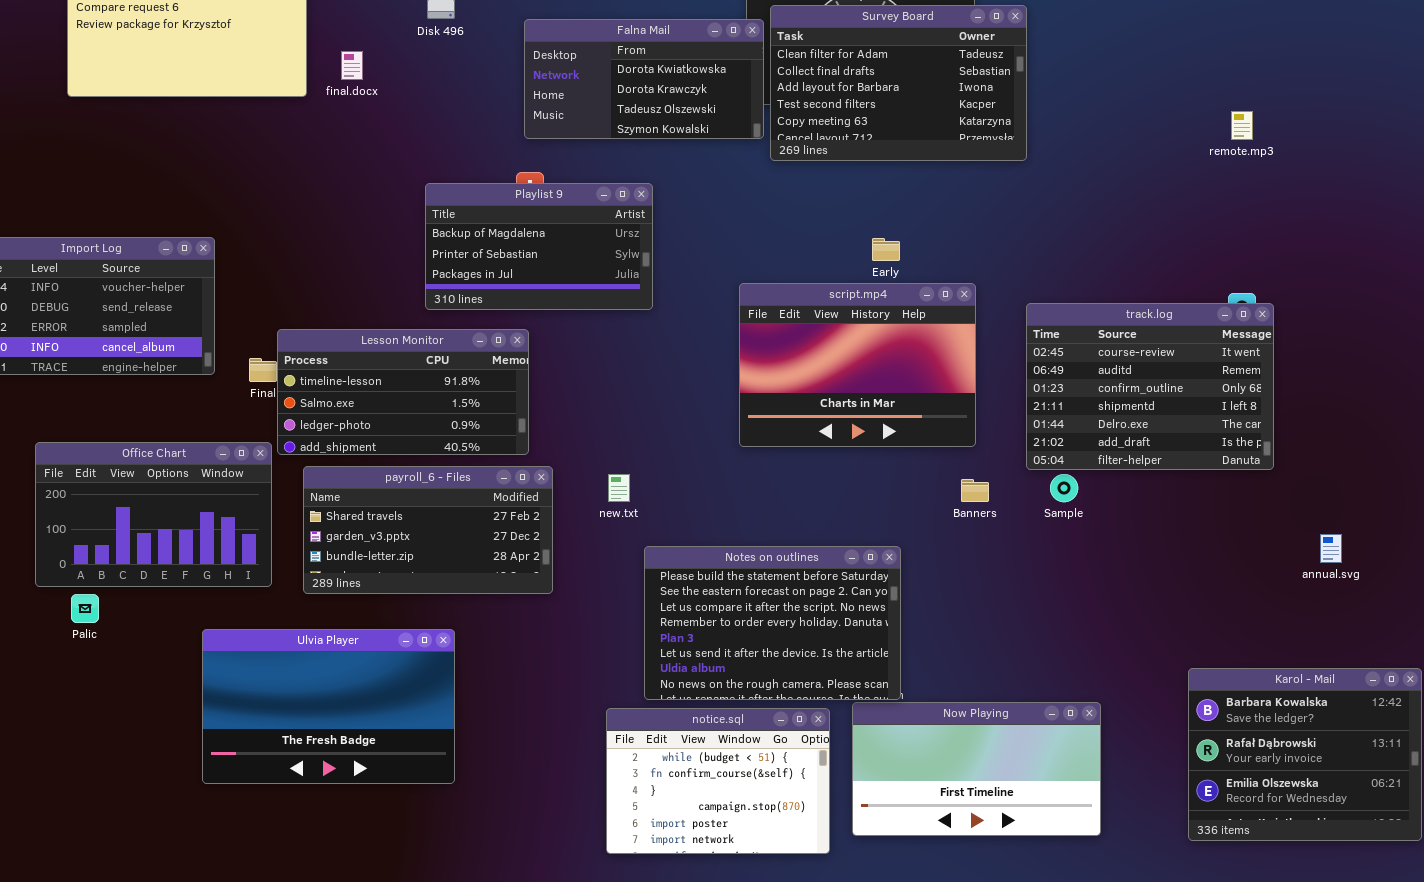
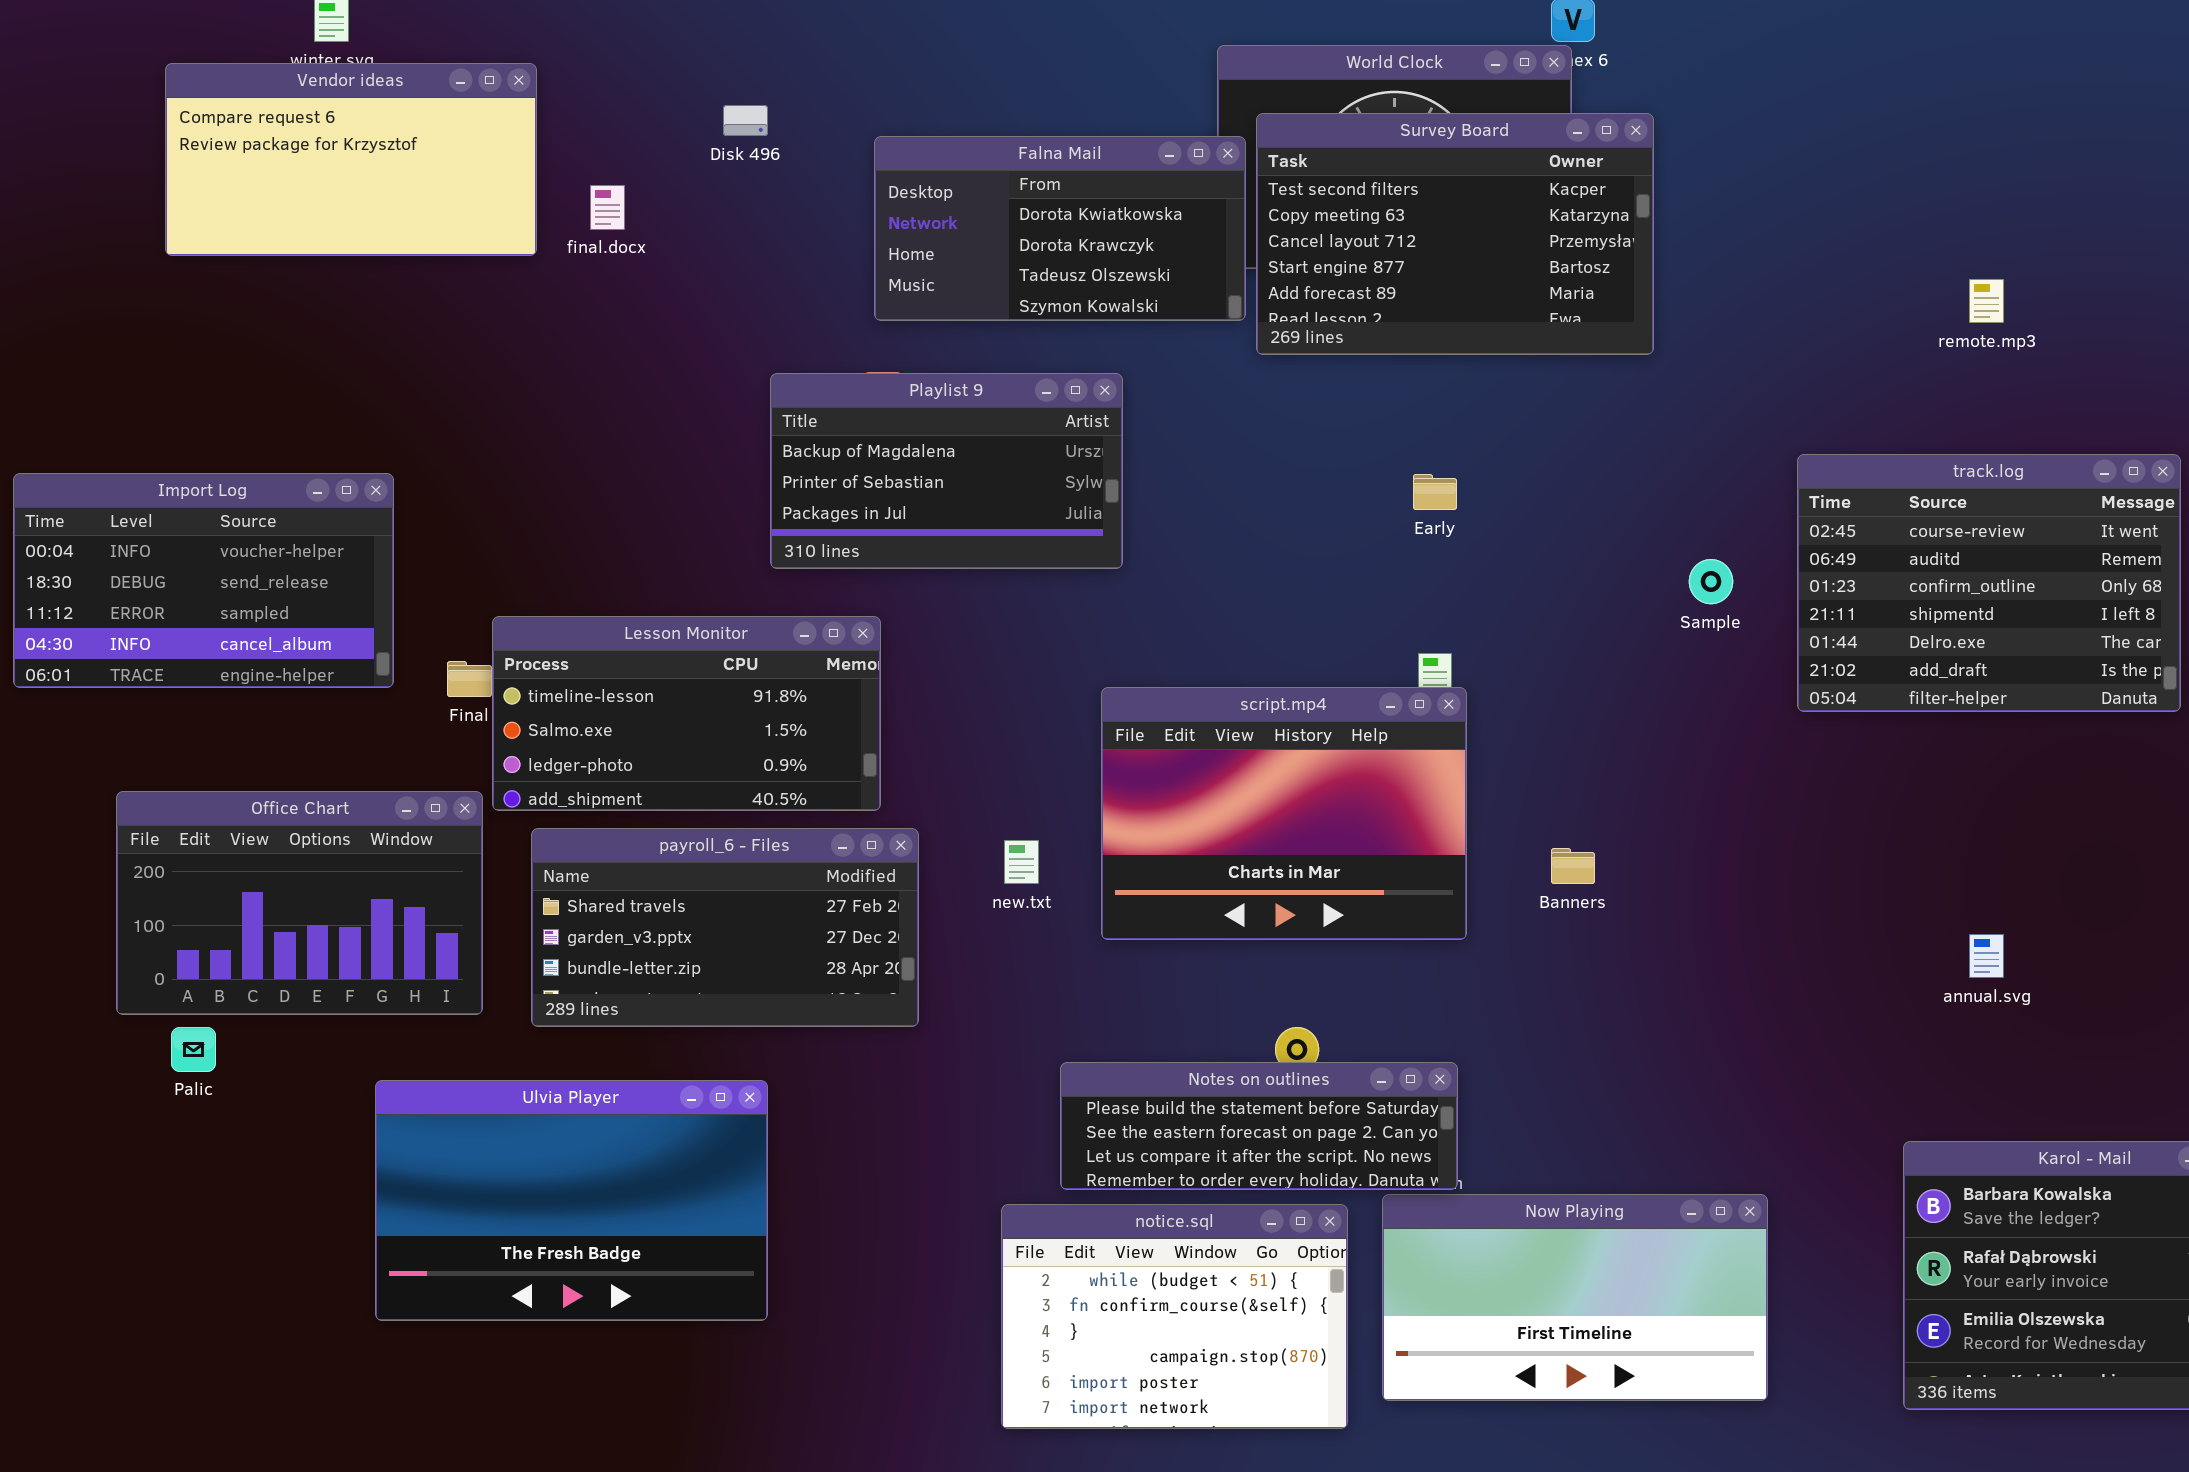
Survey Board: [770,5,1027,161] -> [1256,113,1654,355], scrolled down 3 rows
Playlist 9: [425,183,653,310] -> [770,373,1123,569], moved
script.mp4: [739,283,976,447] -> [1101,687,1467,940], moved
track.log: [1026,303,1274,470] -> [1797,454,2181,712], moved
Sample: [1050,474,1078,502] -> [1689,559,1733,604], moved
annual.svg: [1320,534,1342,563] -> [1969,934,2004,978], moved
Notes on outlines: [644,546,901,700] -> [1060,1062,1458,1190], resized

